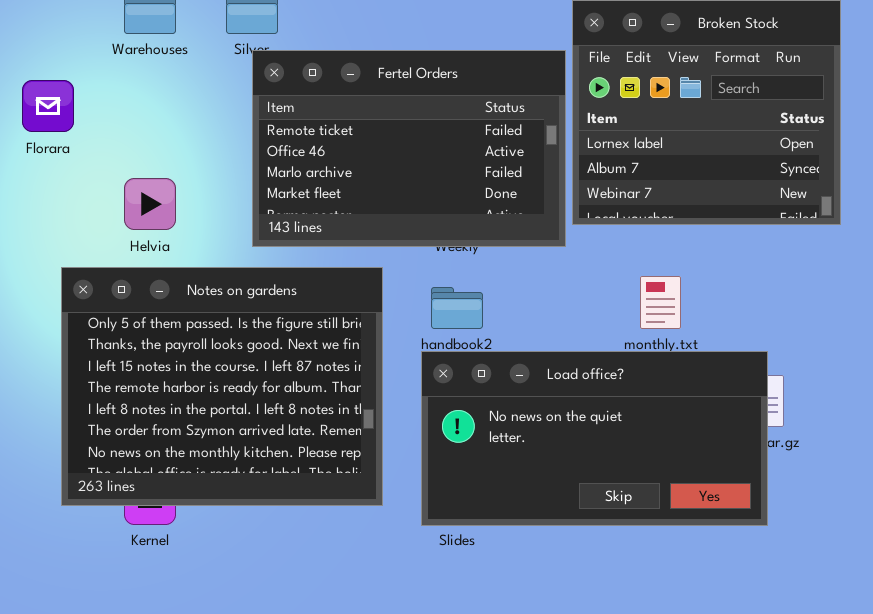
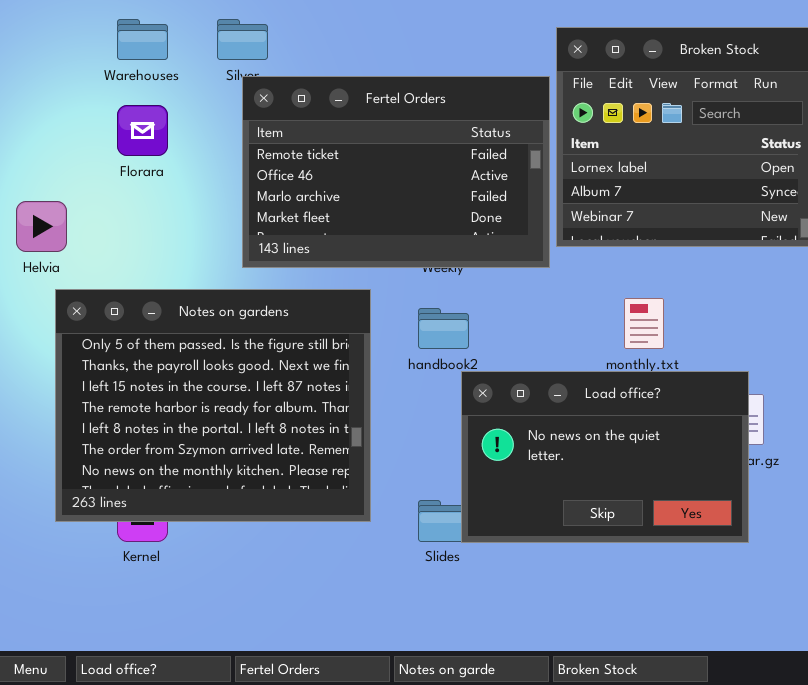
Florara: [22,80,74,132] -> [117,105,168,156], moved
Helvia: [124,178,176,230] -> [16,201,67,252], moved
Load office?: [421,351,768,526] -> [461,371,749,543], resized

